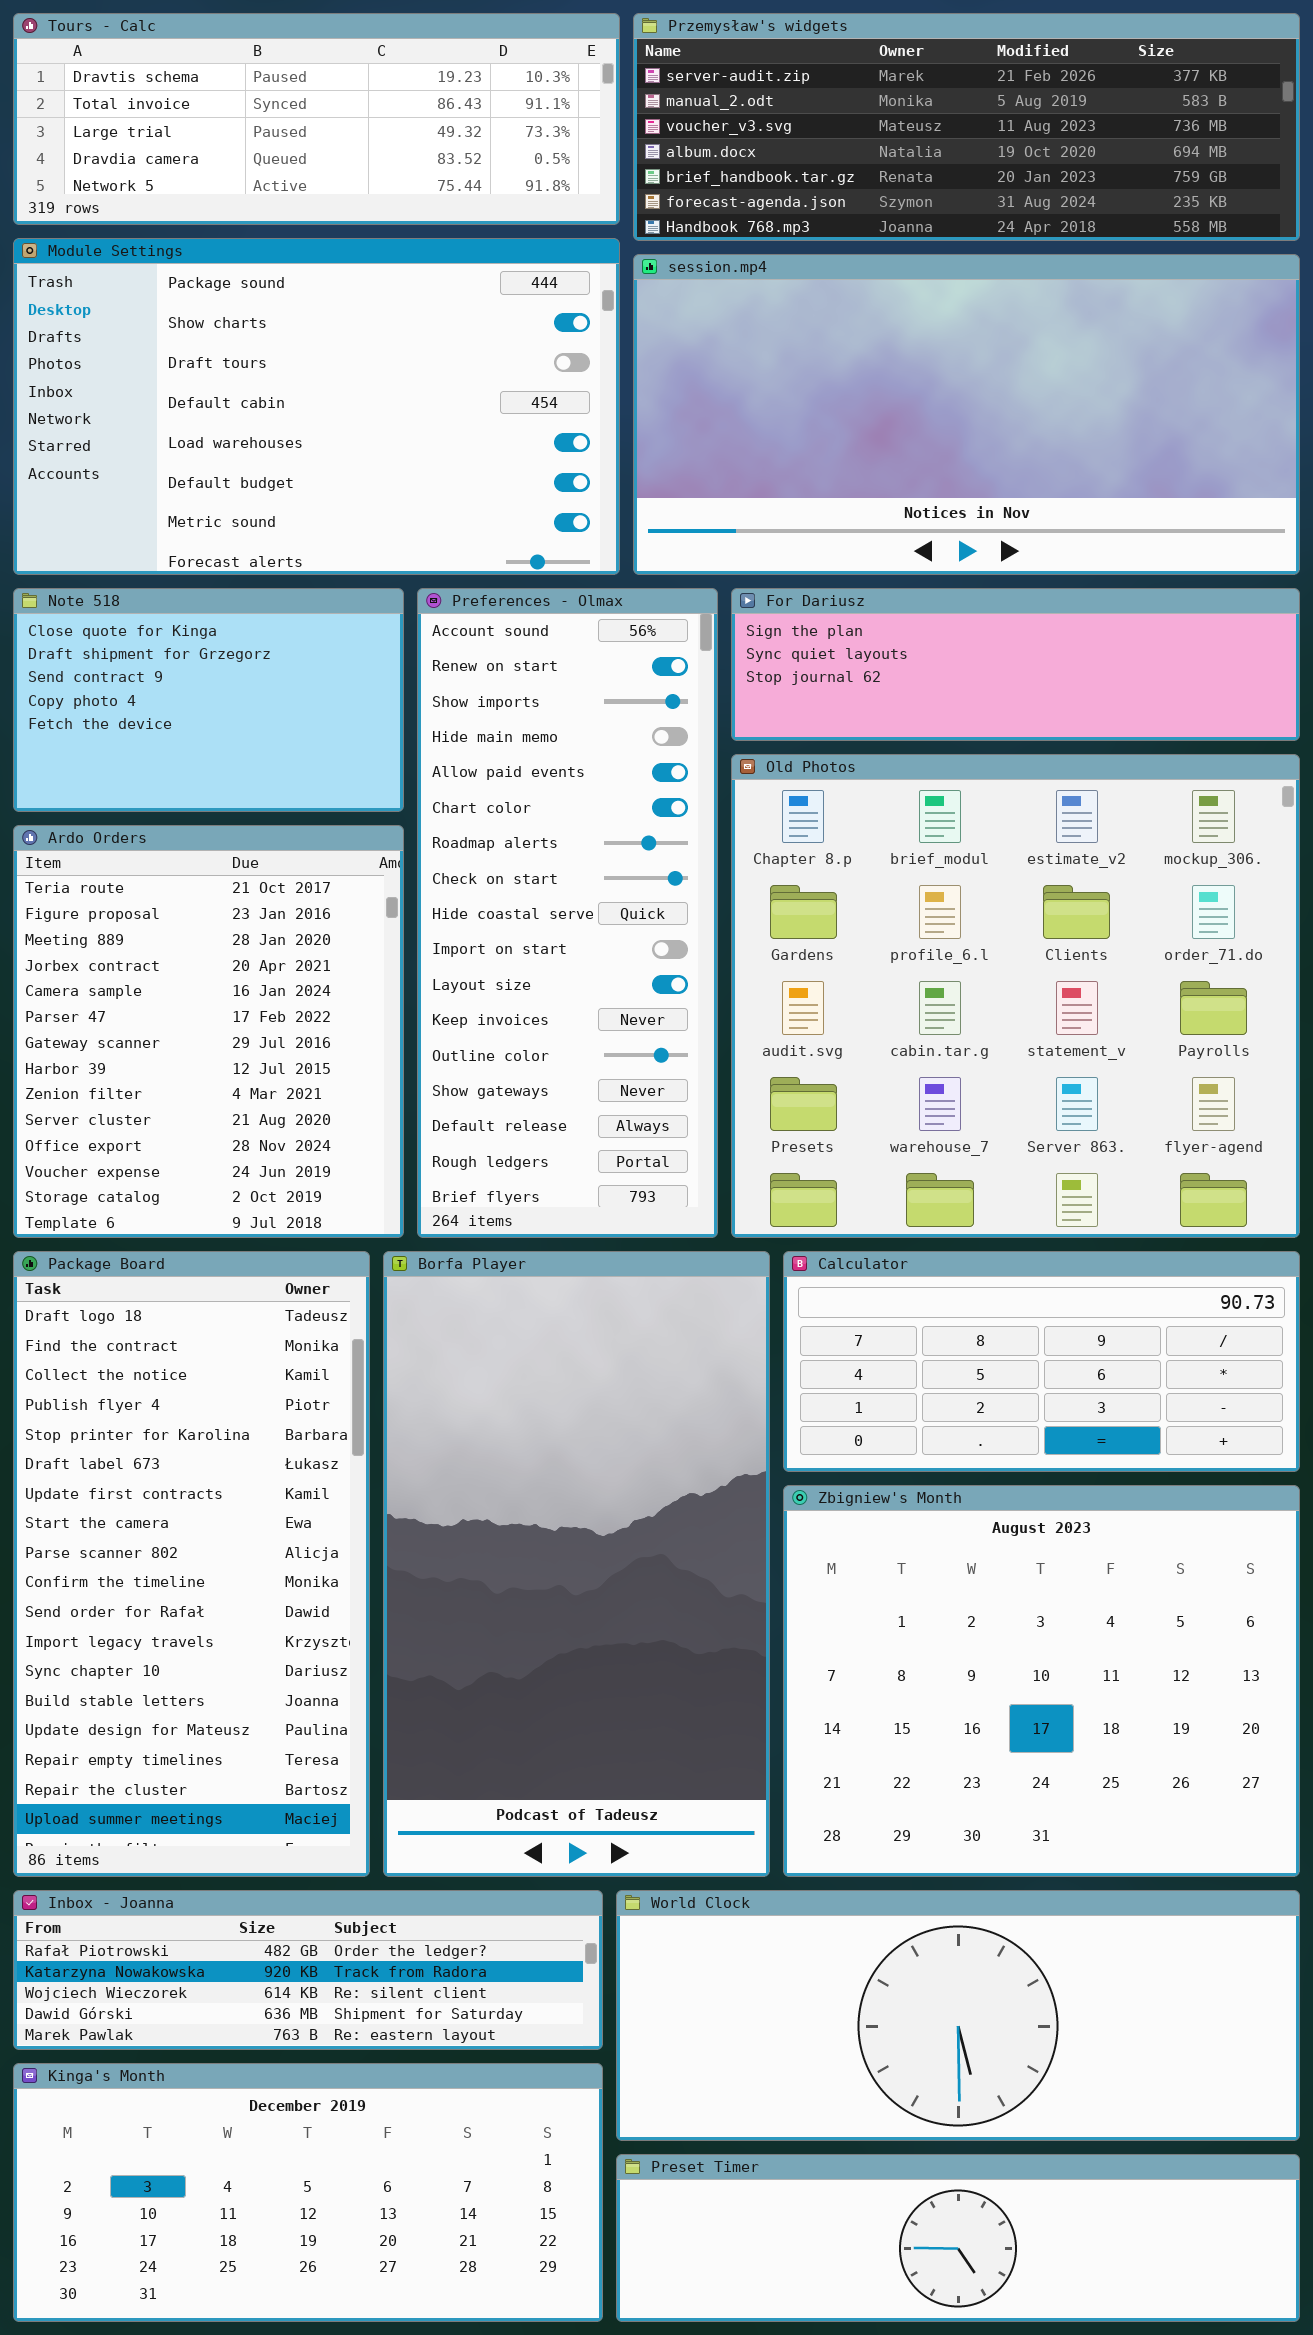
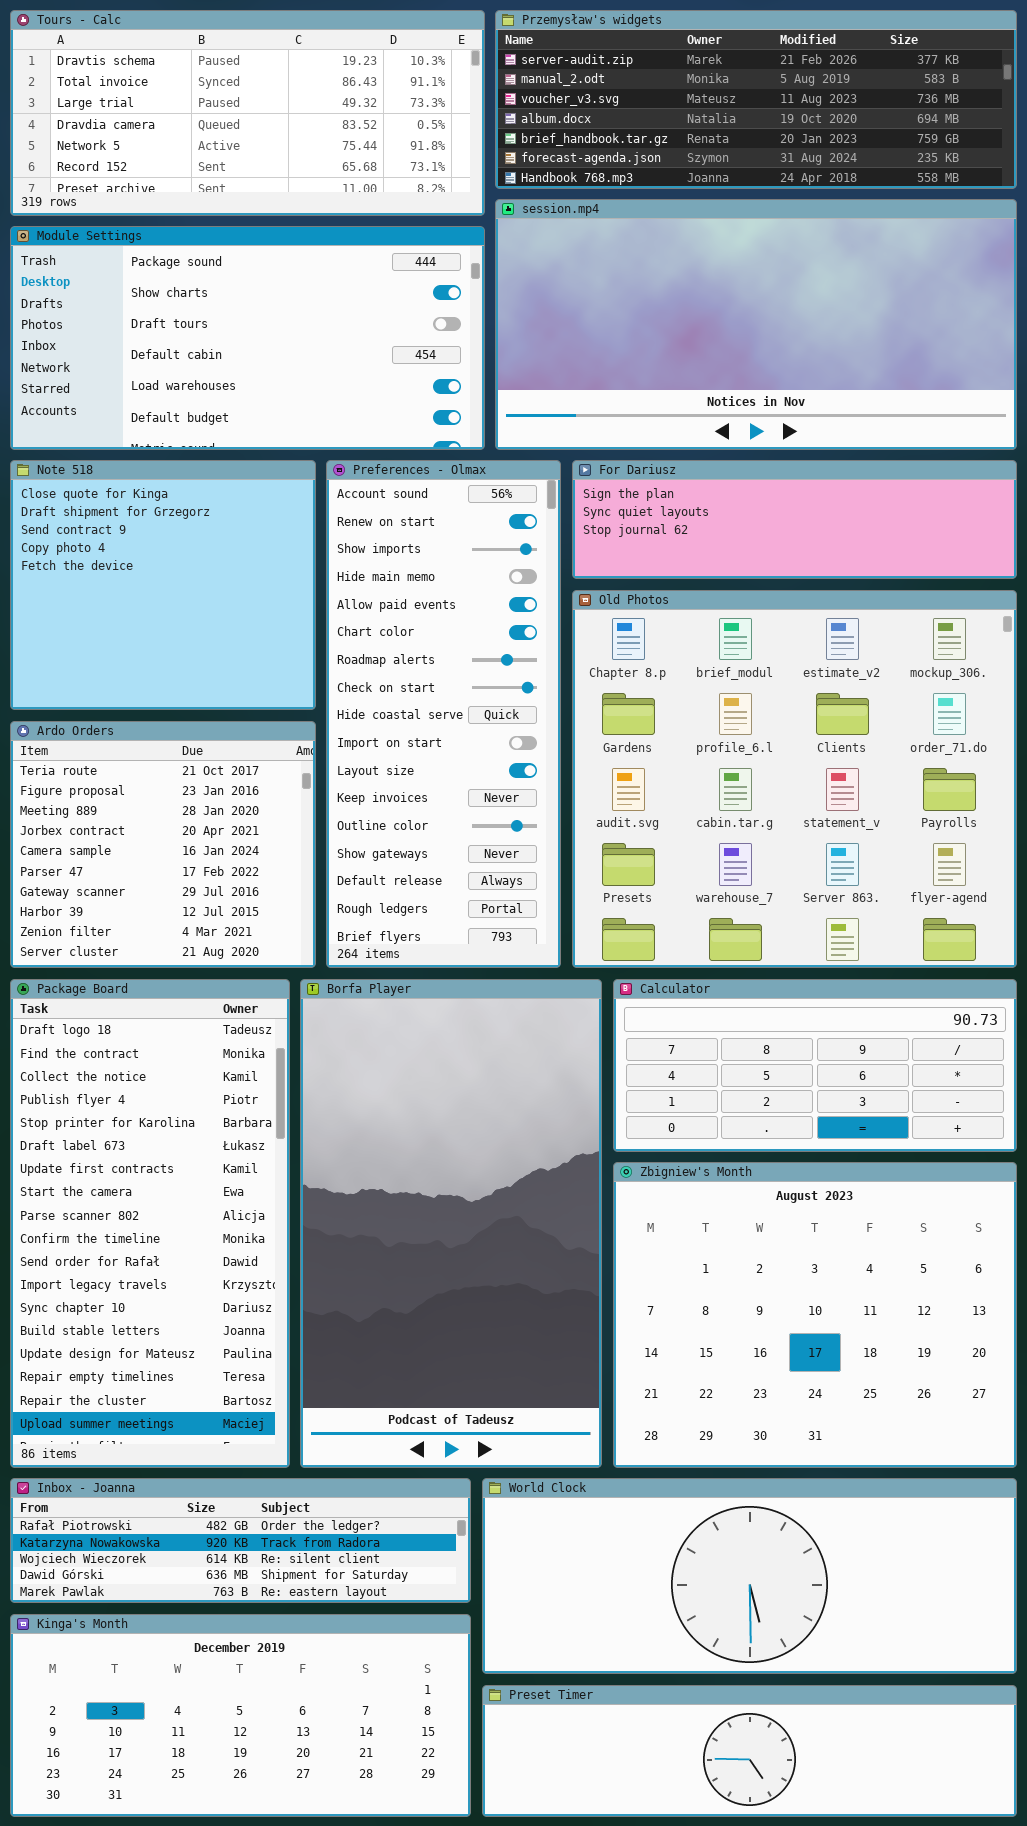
Tours - Calc: [13,13,620,225] -> [10,10,485,216], resized
Module Settings: [13,238,620,575] -> [10,226,485,450], resized
Note 518: [13,588,404,812] -> [10,460,316,710], resized
Ardo Orders: [13,825,404,1238] -> [10,721,316,968], resized

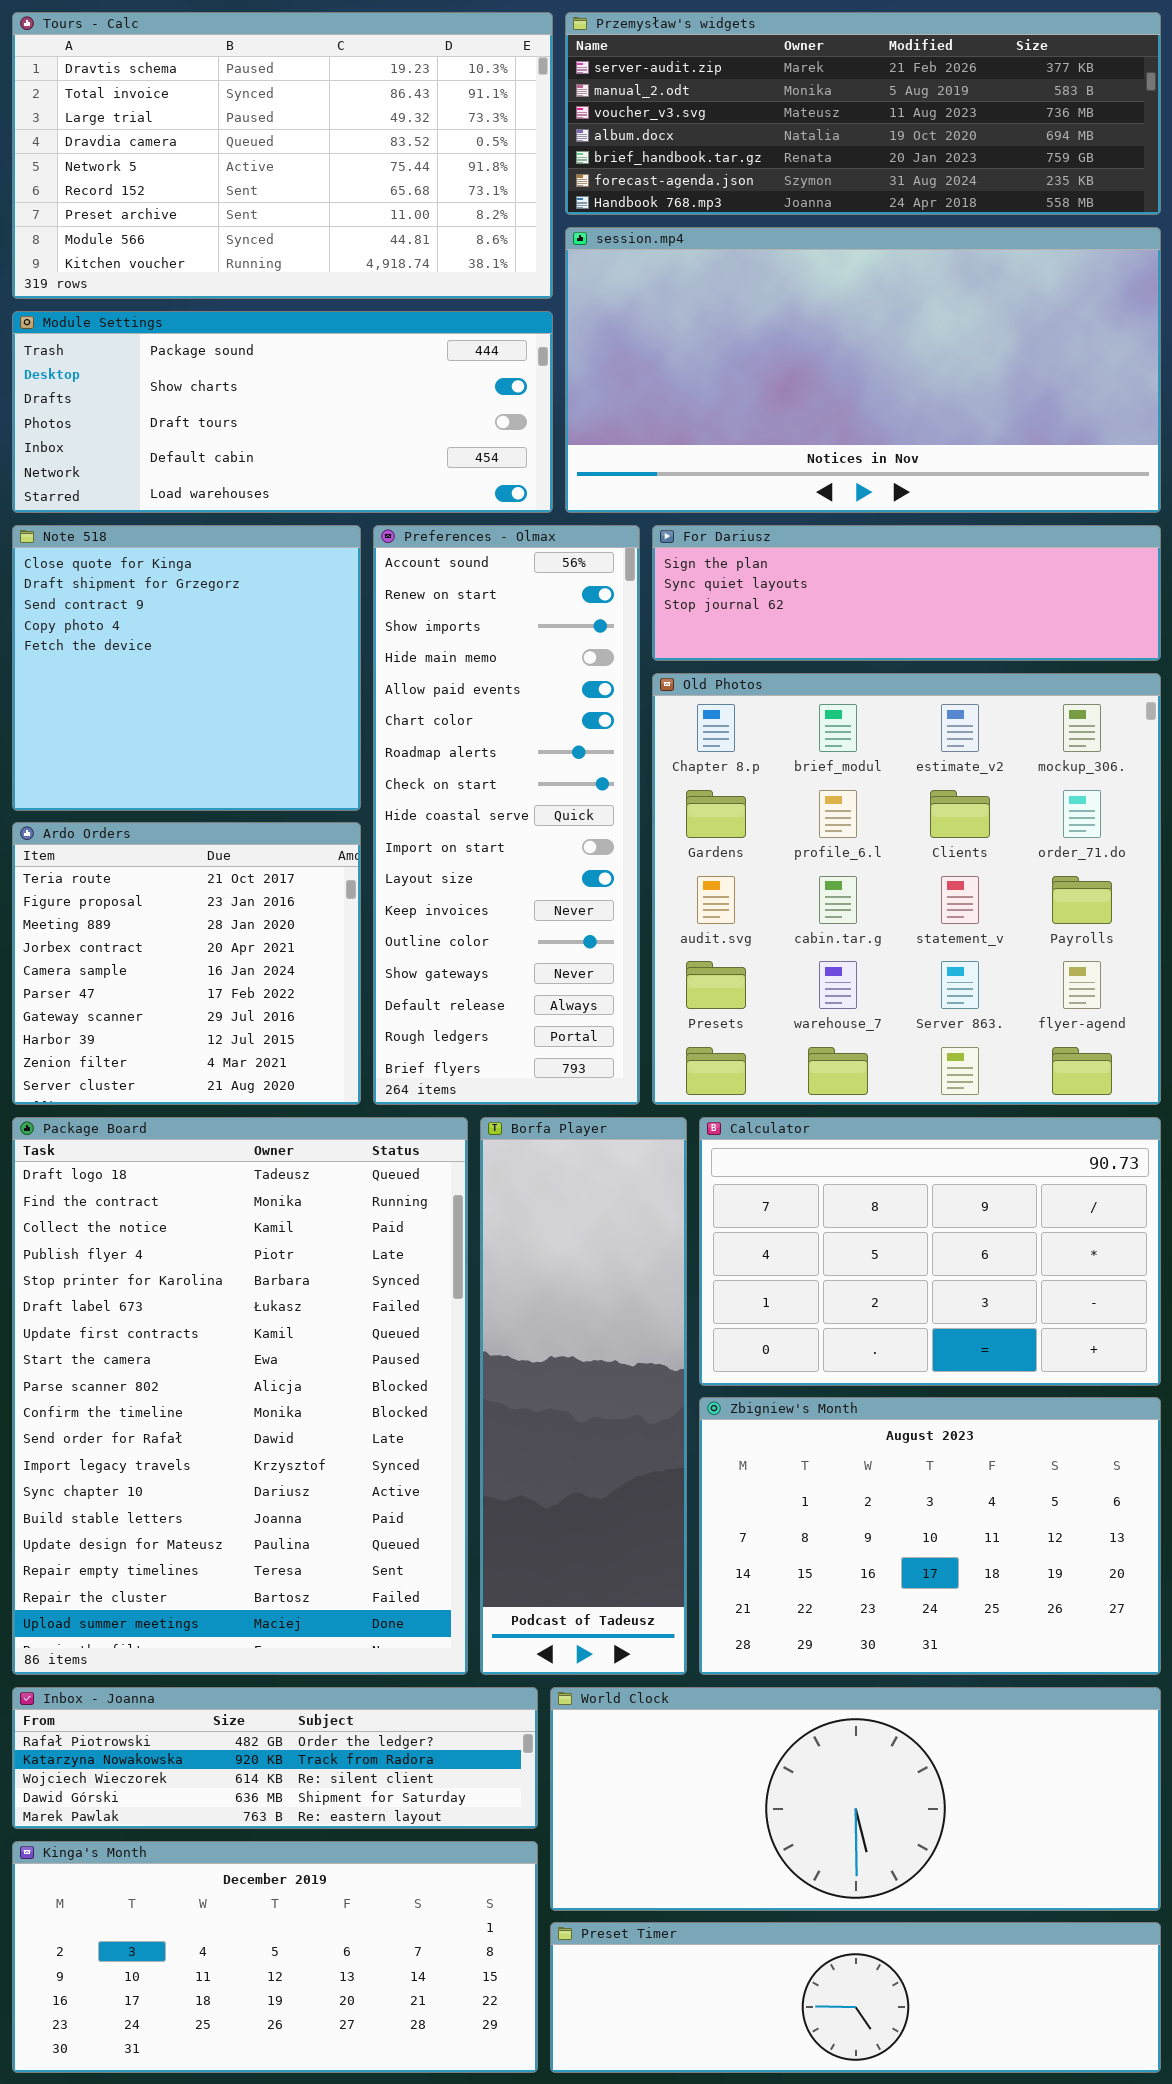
Tours - Calc: [10,10,485,216] -> [12,12,553,299], resized
Module Settings: [10,226,485,450] -> [12,311,553,513], resized
Package Board: [10,979,290,1468] -> [12,1117,468,1675], resized
Borfa Player: [300,979,602,1468] -> [480,1117,687,1675], resized
Calculator: [613,979,1017,1152] -> [699,1117,1161,1386], resized
Zbigniew's Month: [613,1162,1017,1468] -> [699,1397,1161,1675], resized

